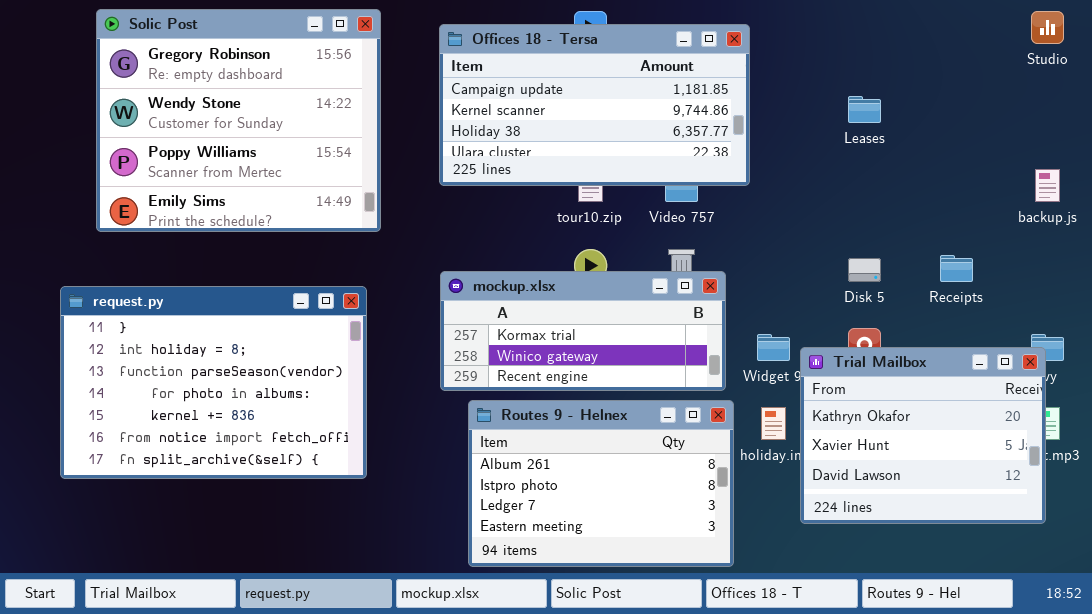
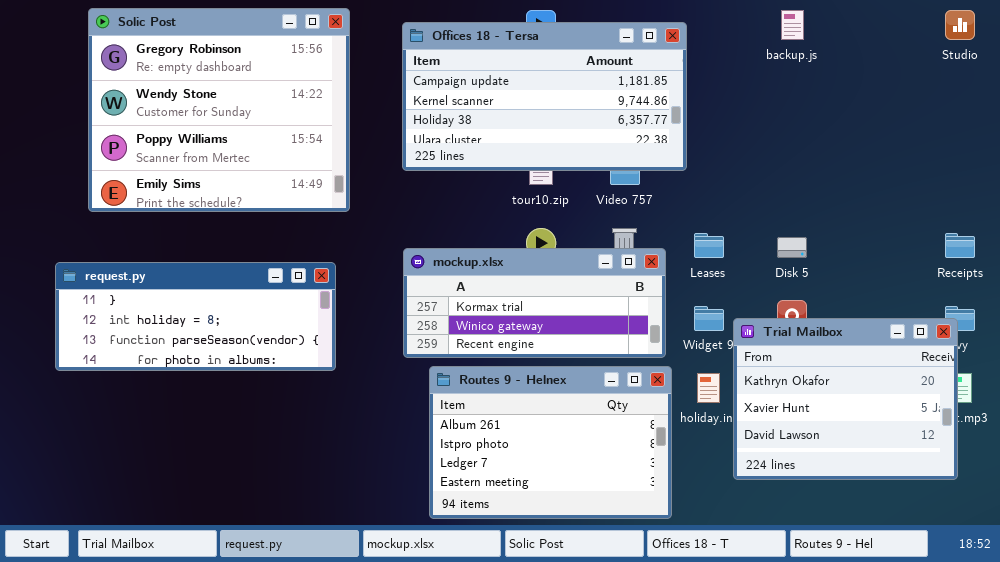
Leases: [848,96,881,123] -> [694,233,724,258], moved
backup.js: [1035,169,1060,202] -> [781,10,804,40], moved
Receipts: [940,255,973,282] -> [945,233,975,258], moved
request.py: [60,286,367,479] -> [55,262,336,371], resized

